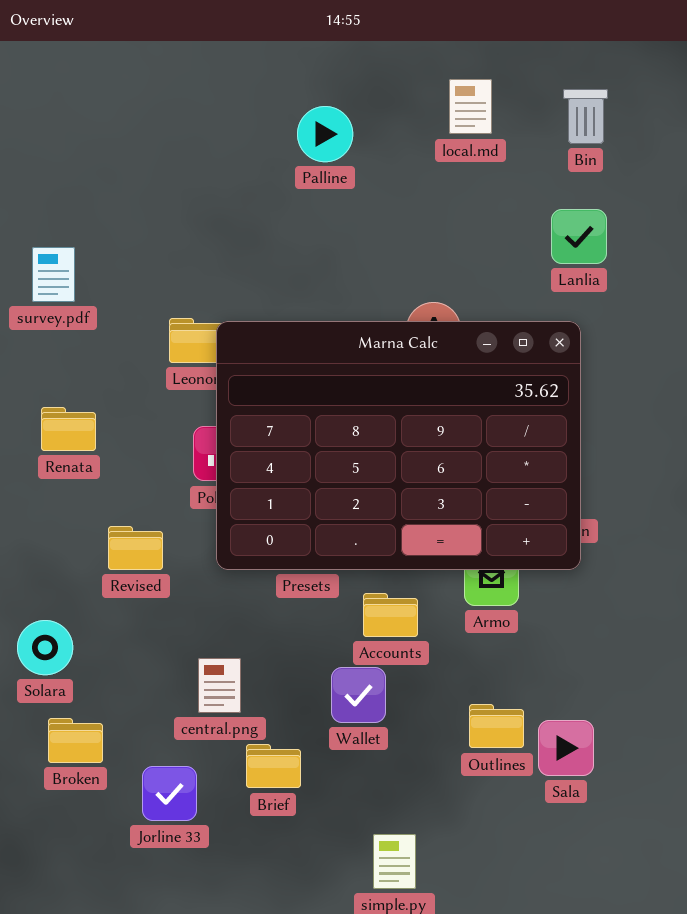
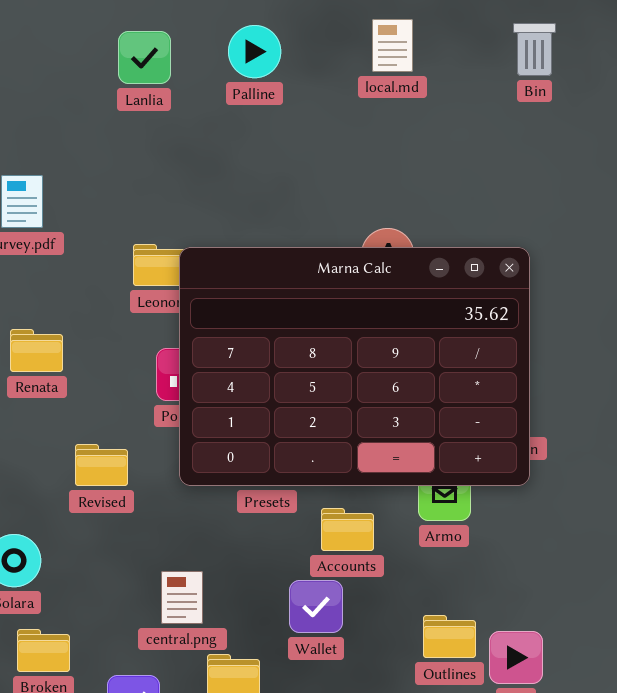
local.md: [449,79,492,134] -> [372,19,413,72], moved
Palline: [297,106,353,162] -> [228,25,281,78], moved
Lanlia: [551,209,607,264] -> [118,31,171,84], moved

